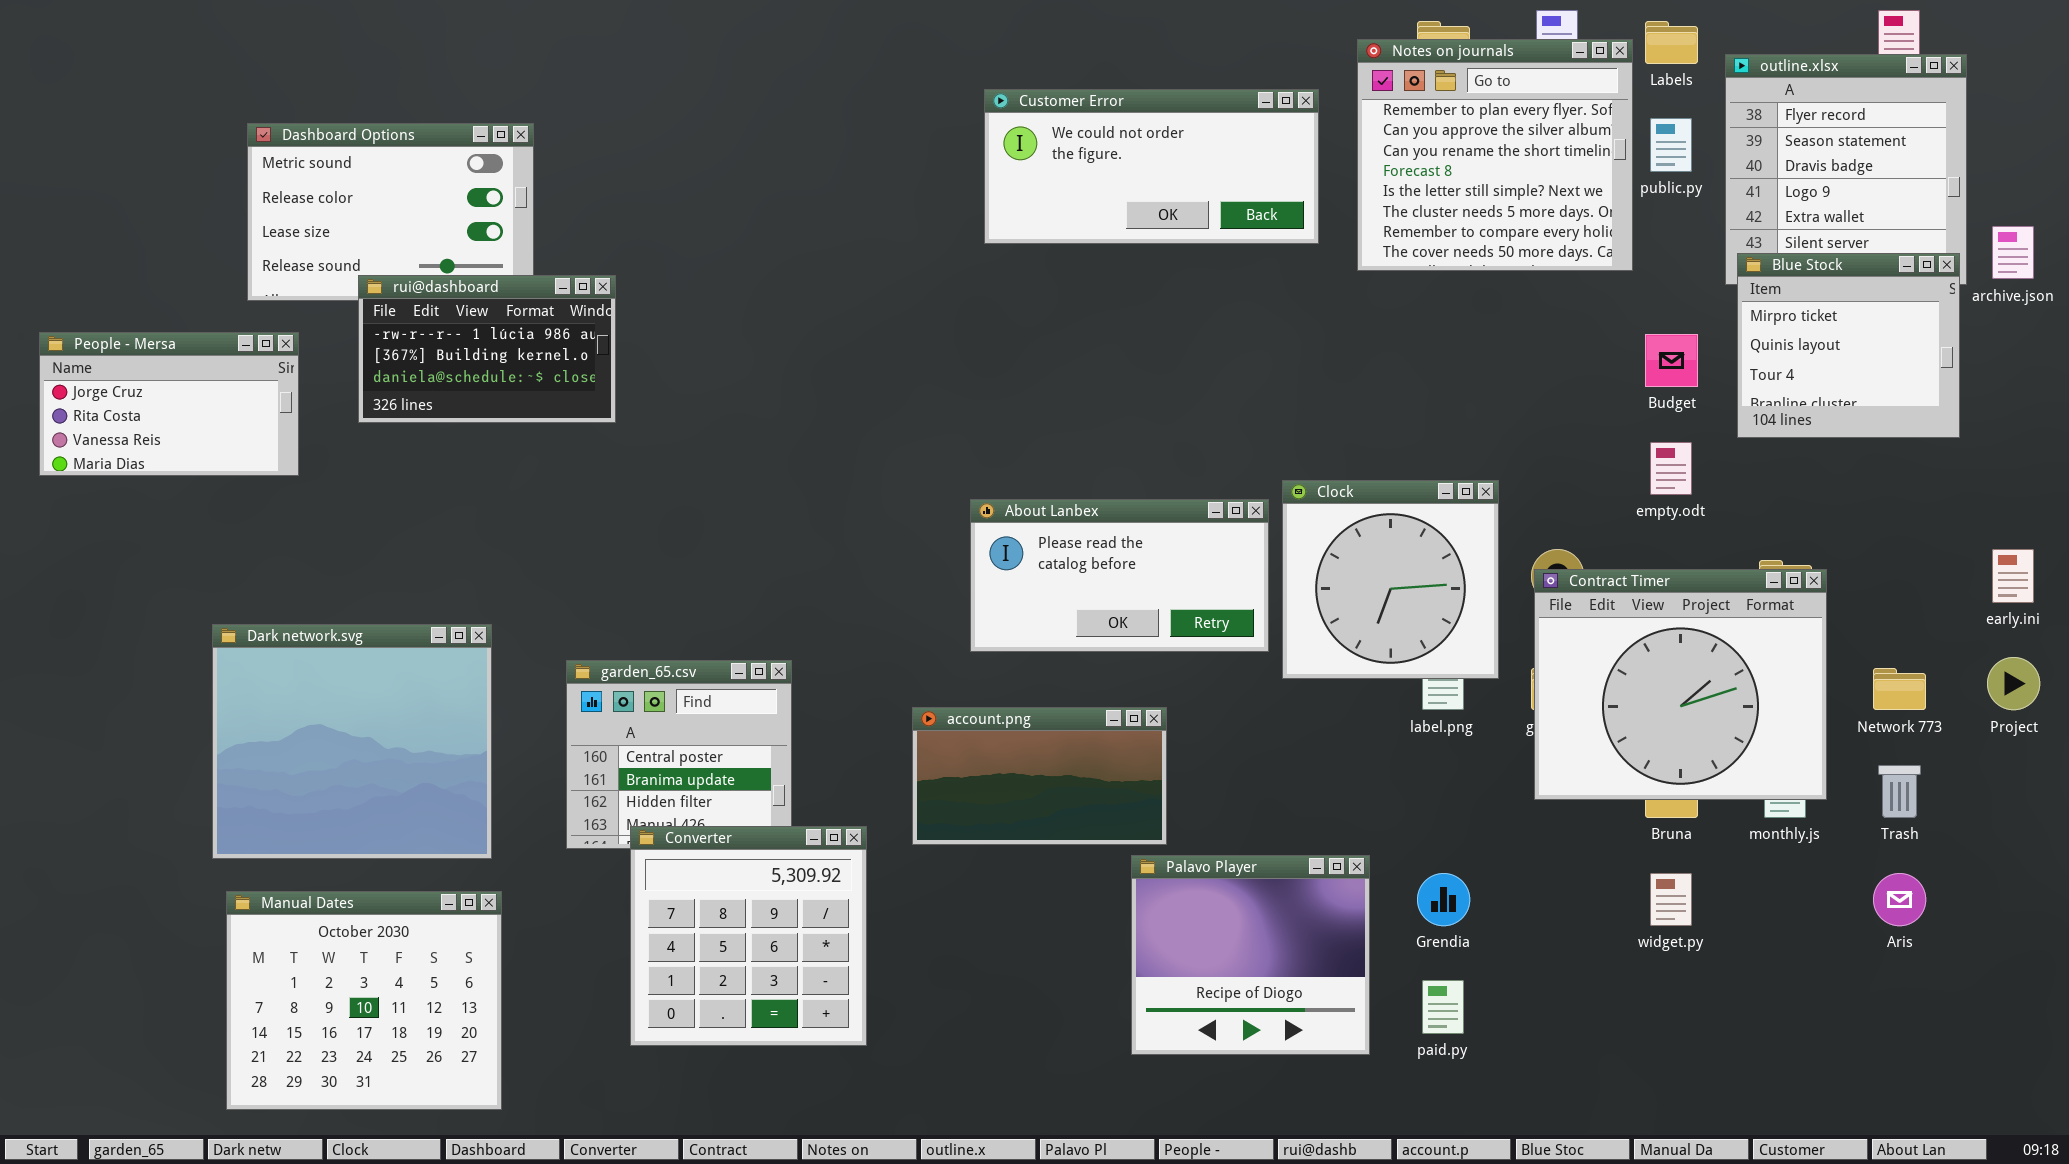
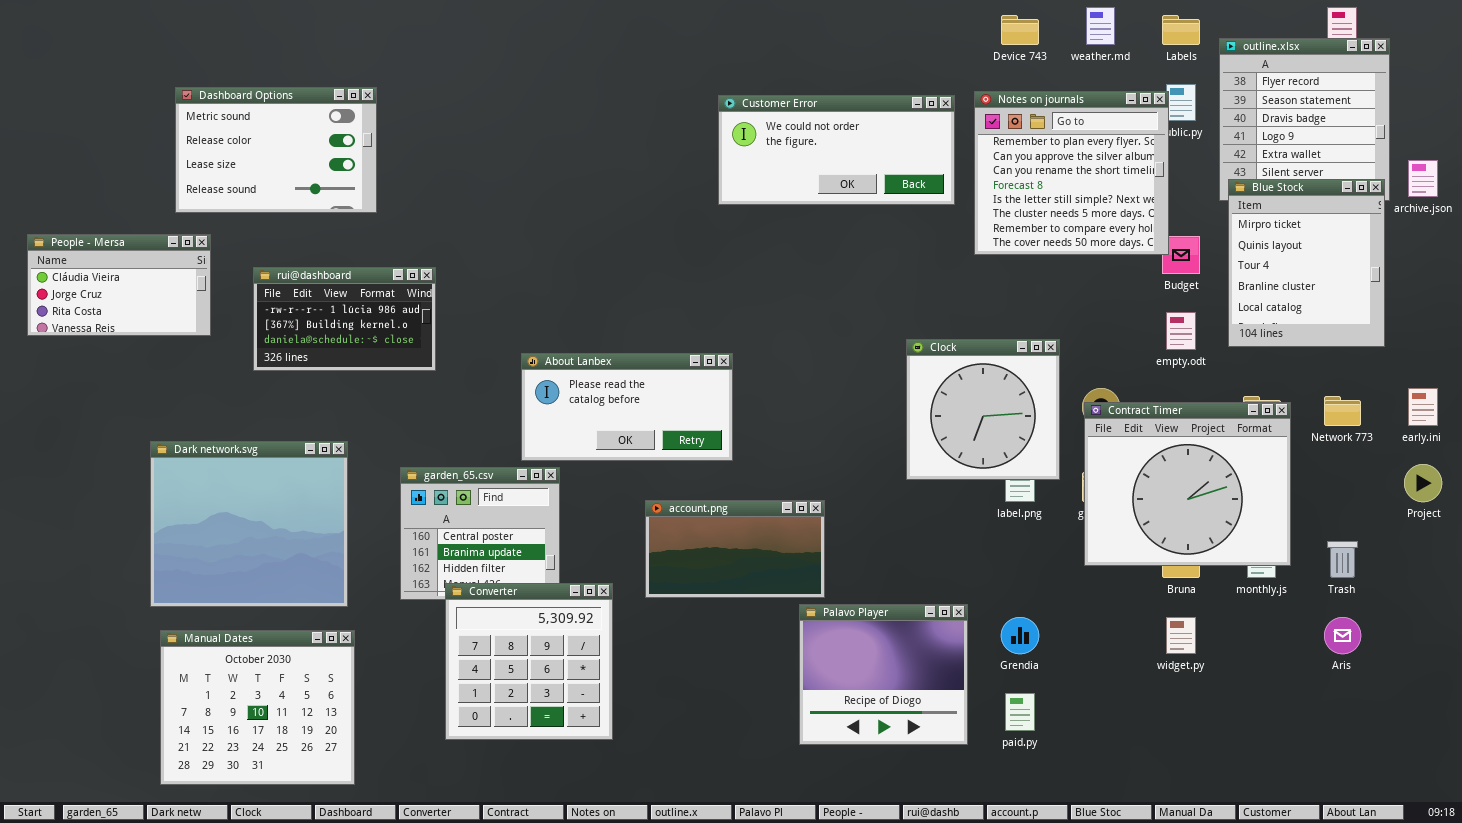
Notes on journals: [1357,39,1633,271] -> [974,91,1169,255], moved
Customer Error: [984,89,1319,244] -> [718,95,955,205], moved
Blue Stock: [1737,253,1960,438] -> [1228,179,1385,347], resized
rui@dashboard: [358,275,616,423] -> [253,267,436,371], moved
People - Mersa: [39,332,299,476] -> [27,234,211,336], scrolled up 1 row
About Lanbex: [970,499,1269,652] -> [521,353,733,461], moved
Network 773: [1873,668,1926,710] -> [1324,396,1361,426], moved

